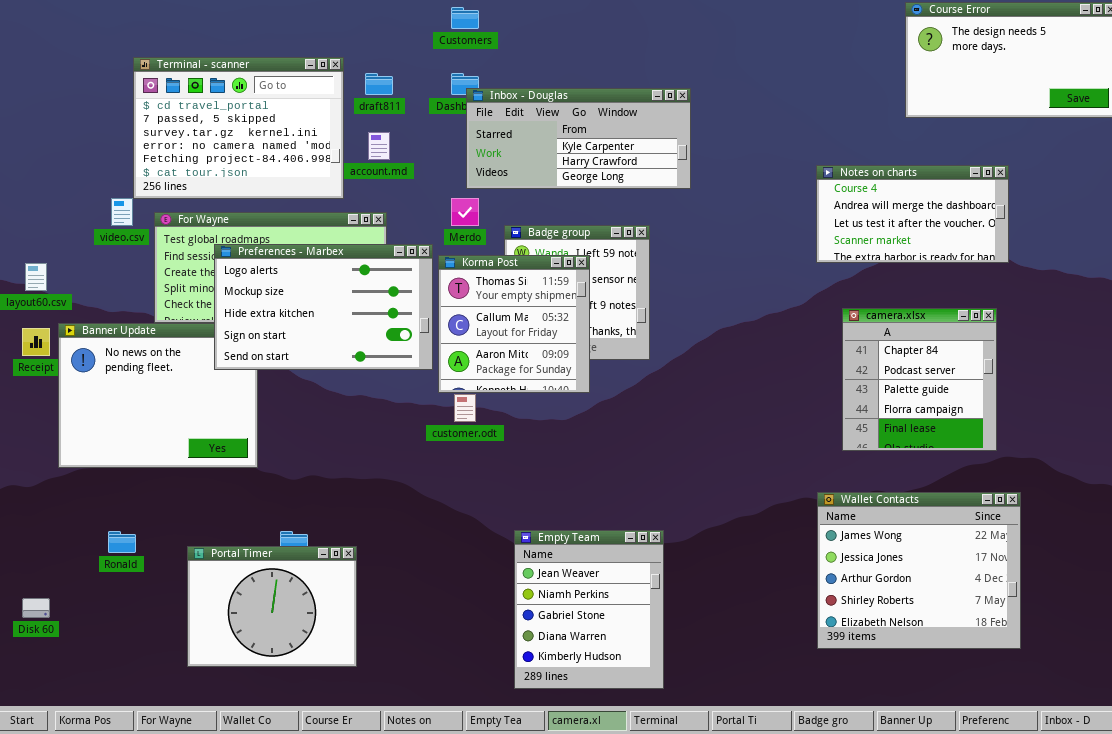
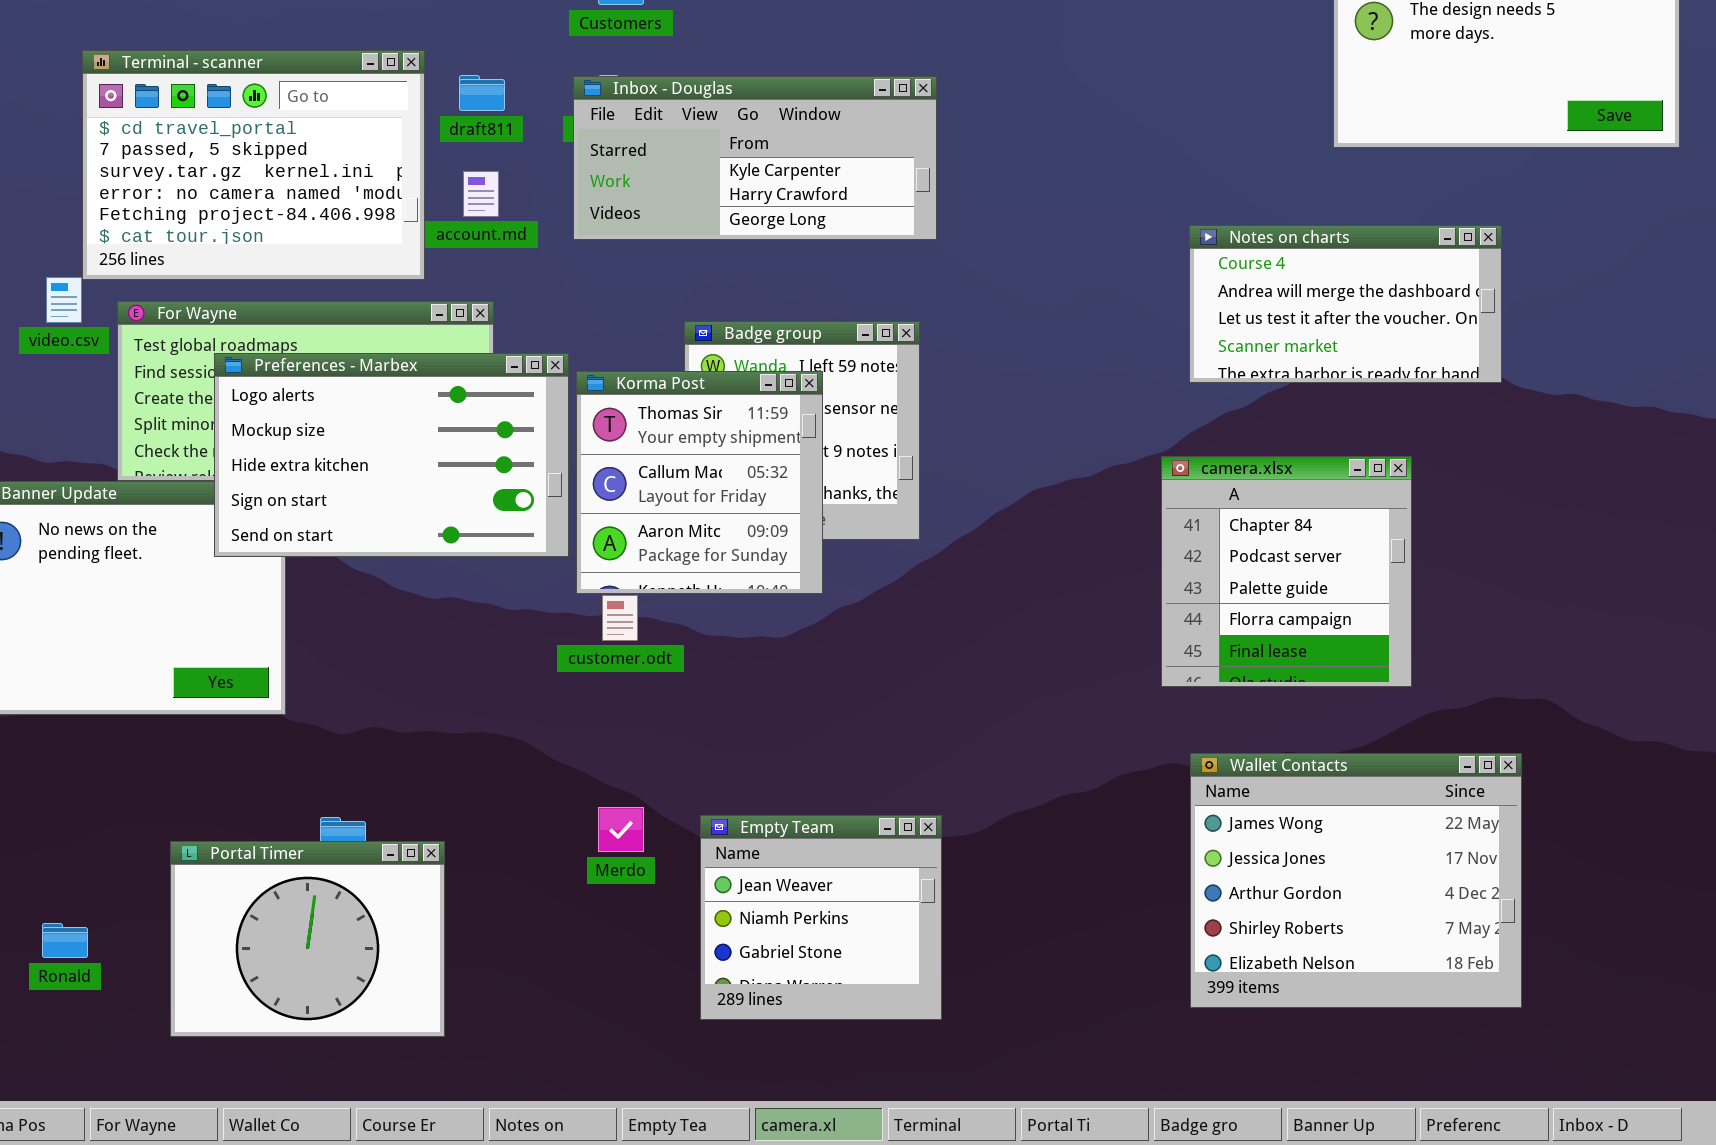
Inbox - Douglas: [466,88,691,189] -> [573,76,937,240], moved
Merdo: [451,198,479,226] -> [598,807,644,852], moved
camera.xlsx: [842,308,997,451] -> [1161,456,1412,687], moved
Empty Team: [514,530,664,689] -> [700,815,942,1020], resized
Ronald: [108,531,136,553] -> [42,923,88,958], moved

